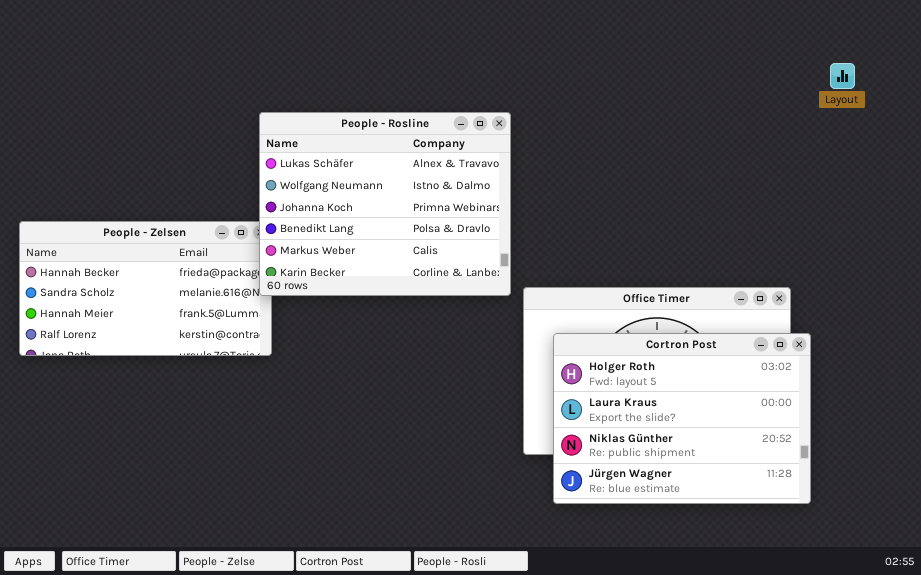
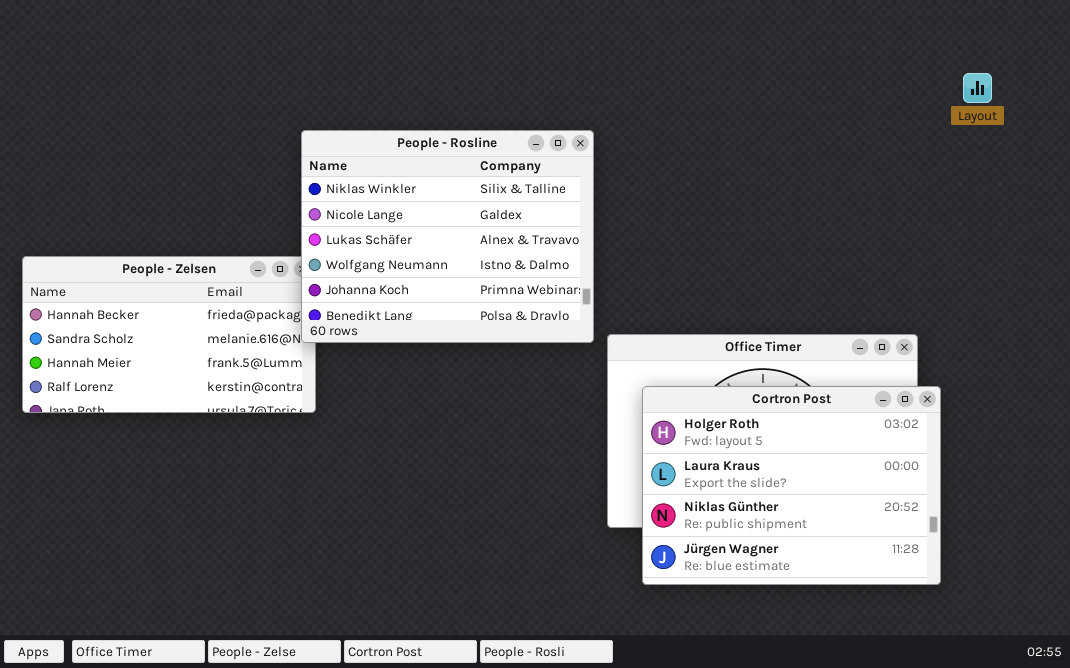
People - Rosline: [259,112,511,296] -> [301,130,594,343], scrolled up 2 rows

